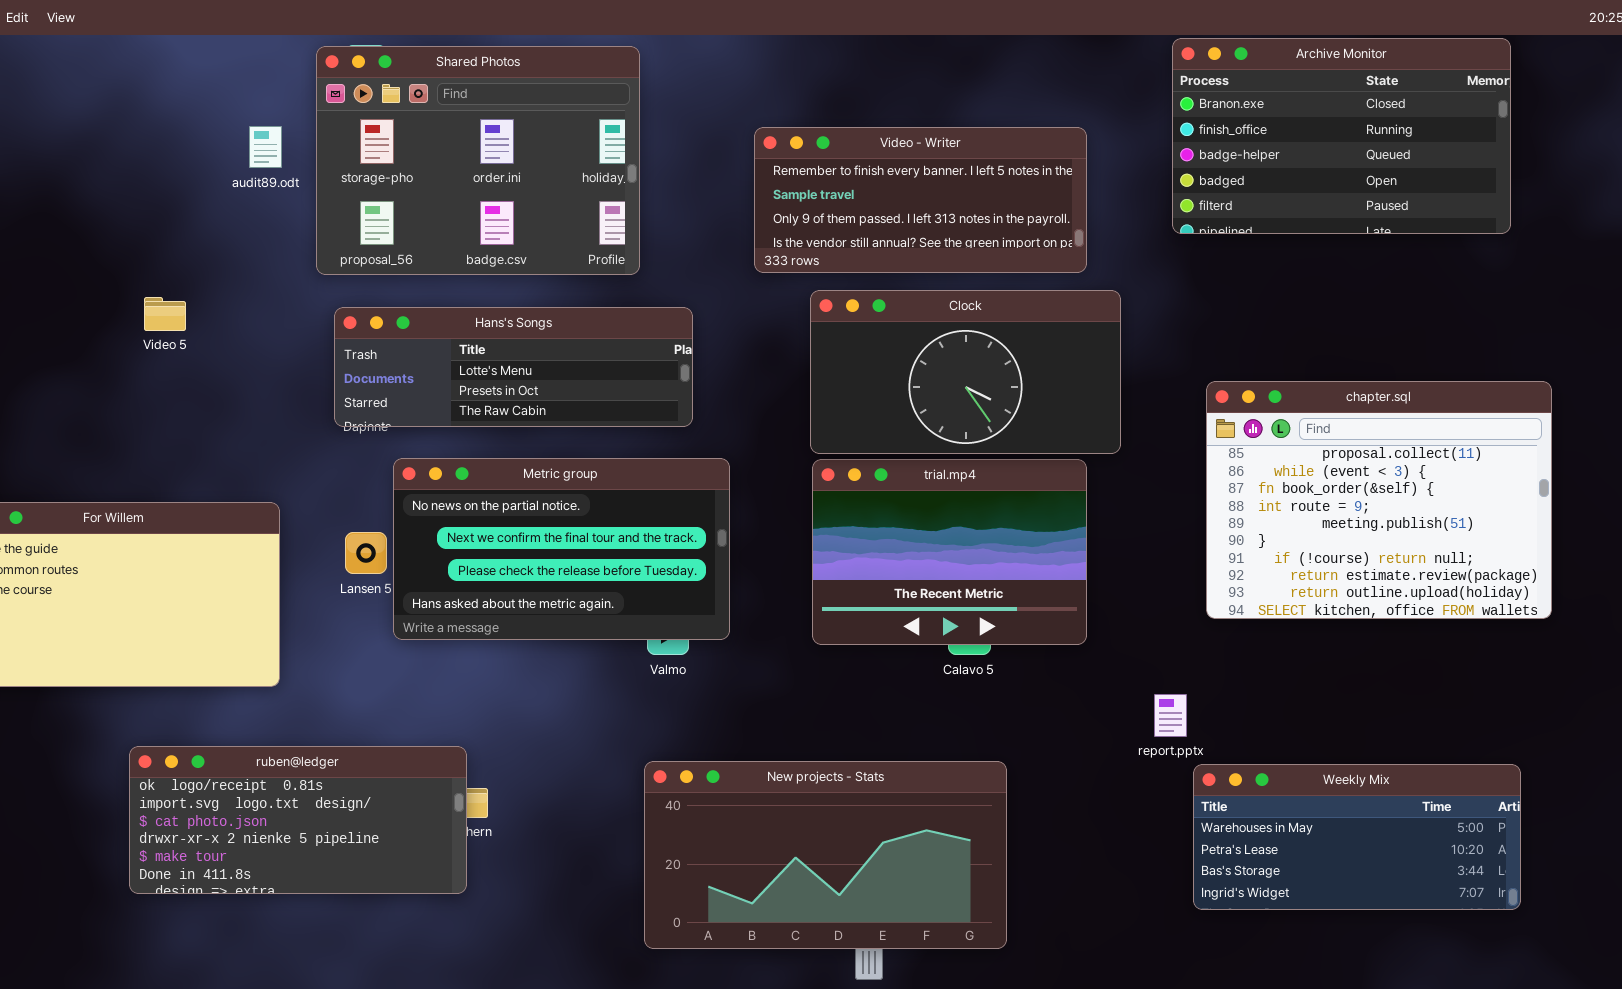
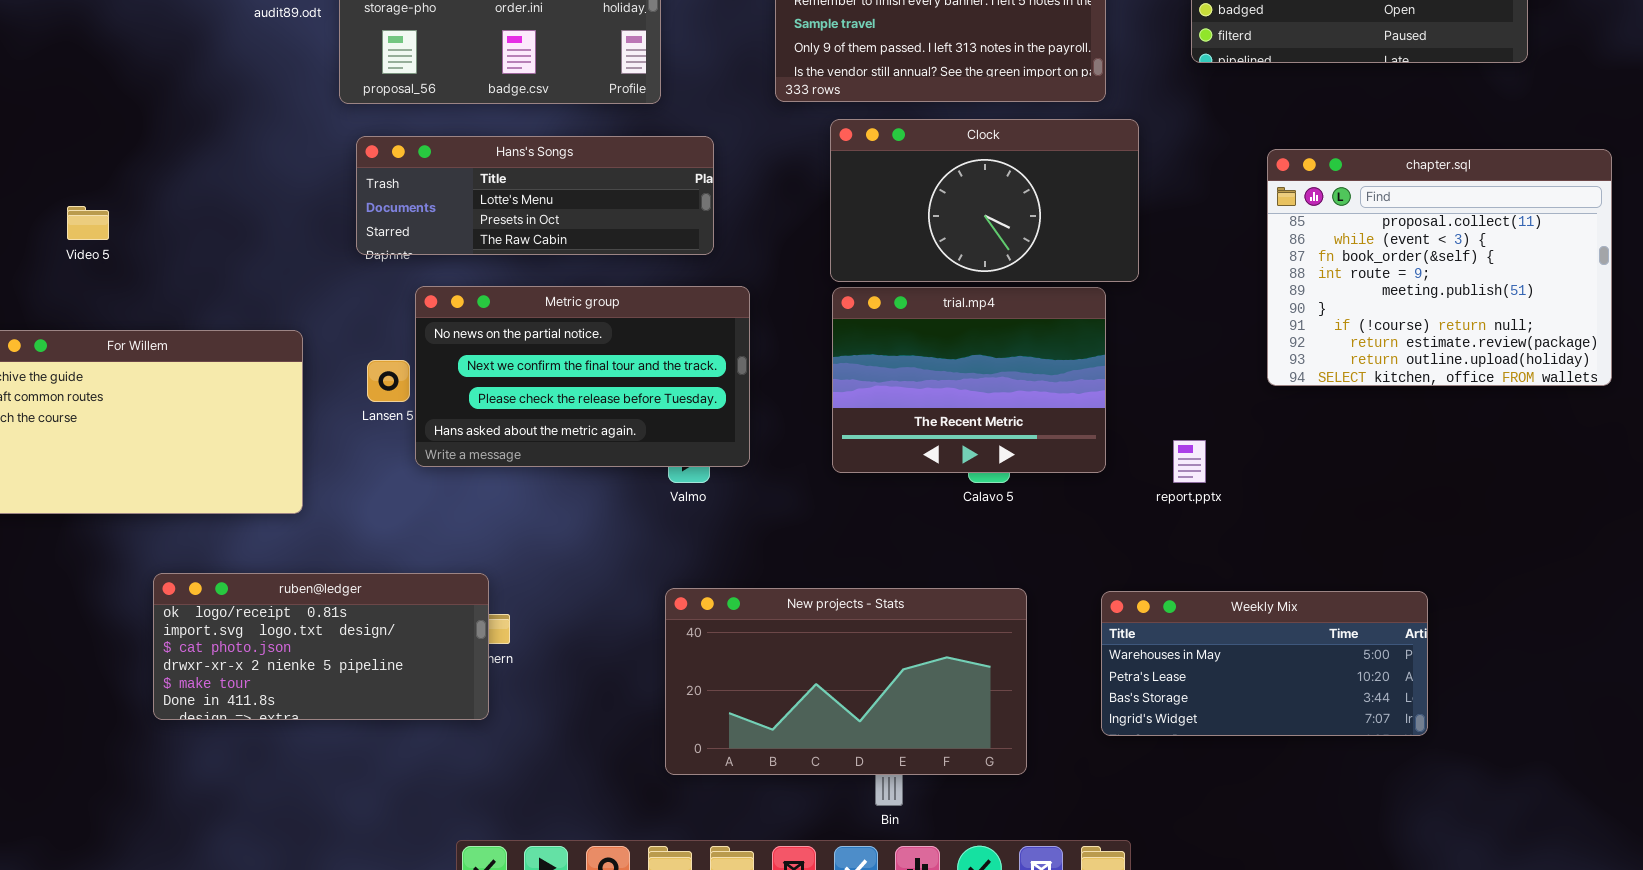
Video 5: [144,297,186,331] -> [67,206,109,240], moved
chapter.sql: [1206,381,1552,619] -> [1267,149,1612,386], moved
report.pptx: [1154,694,1187,737] -> [1173,440,1206,483], moved
Weekly Mix: [1193,764,1521,910] -> [1101,591,1428,736], moved

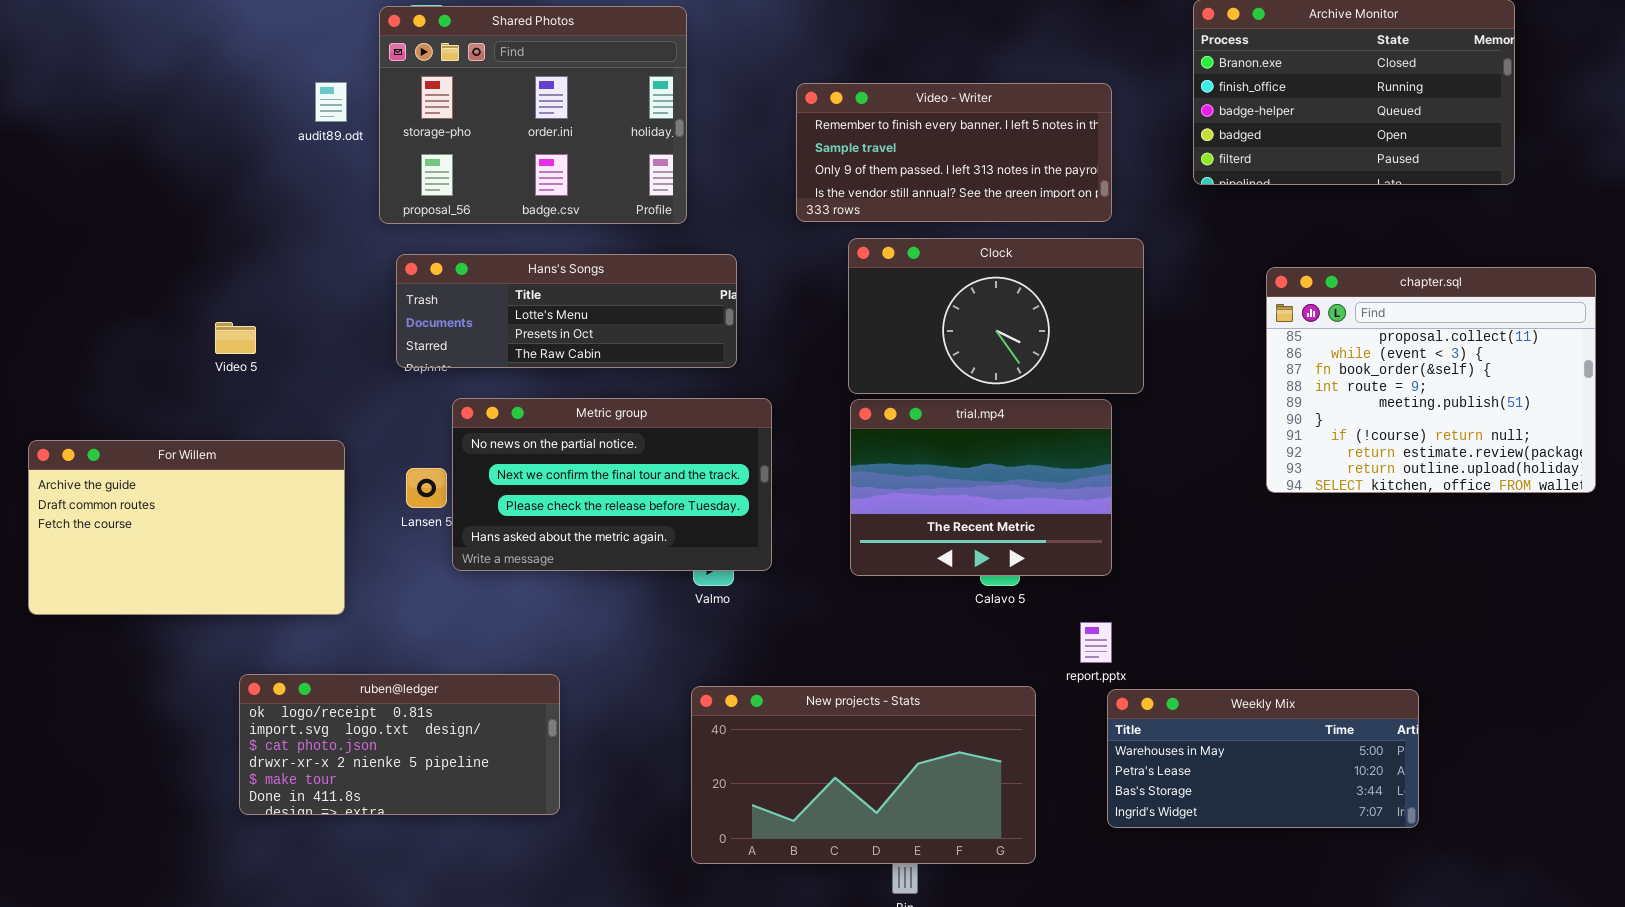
Video 5: [67,206,109,240] -> [215,322,256,354], moved
report.pptx: [1173,440,1206,483] -> [1080,622,1112,663], moved
ruben@ledger: [153,573,489,720] -> [239,674,560,815], moved

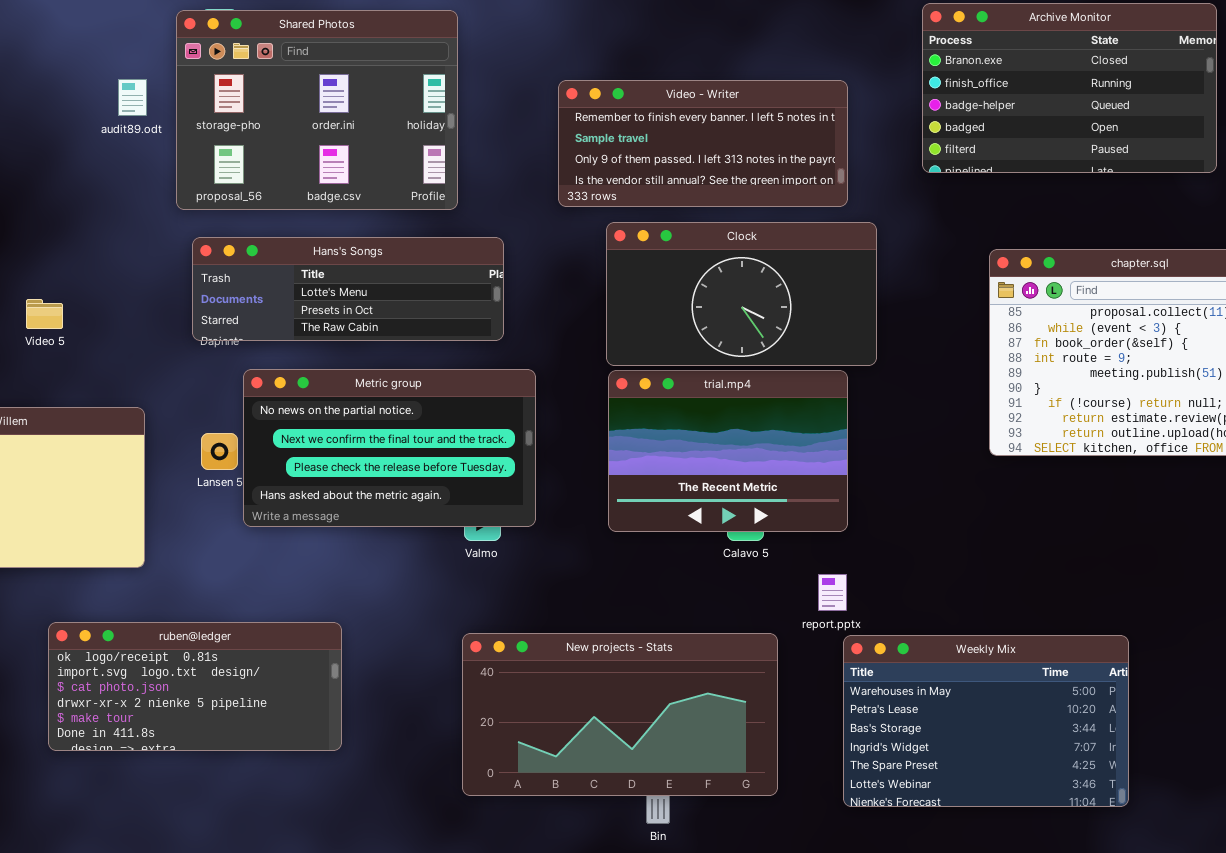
Weekly Mix: [1107,689,1419,828] -> [843,635,1129,807], resized

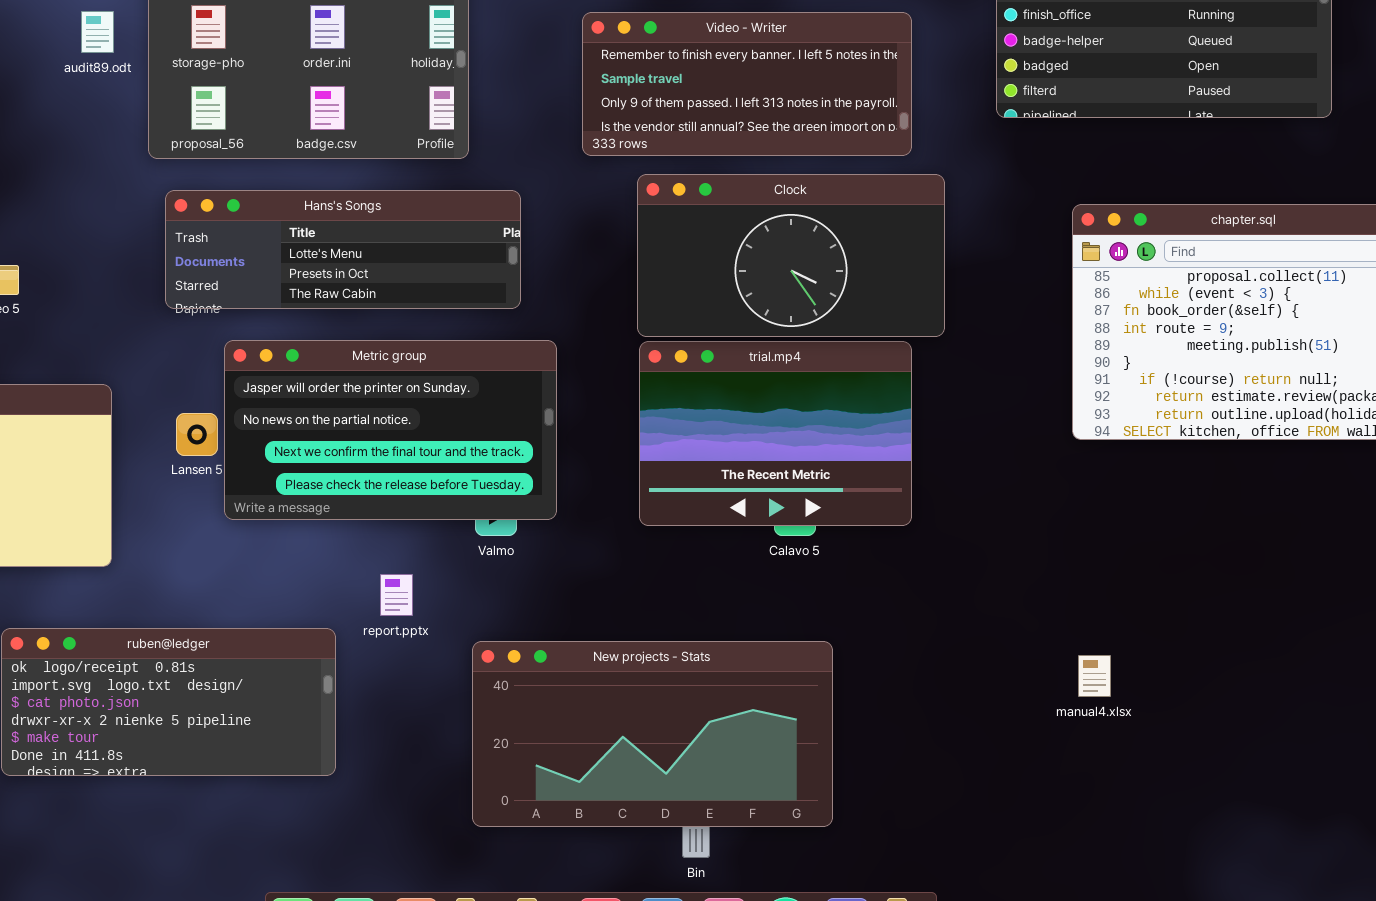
Metric group: [243,369,536,527] -> [224,340,557,520], scrolled up 1 row
report.pptx: [818,574,847,611] -> [380,574,413,616], moved
Weekly Mix: [843,635,1129,807] -> none, closed

